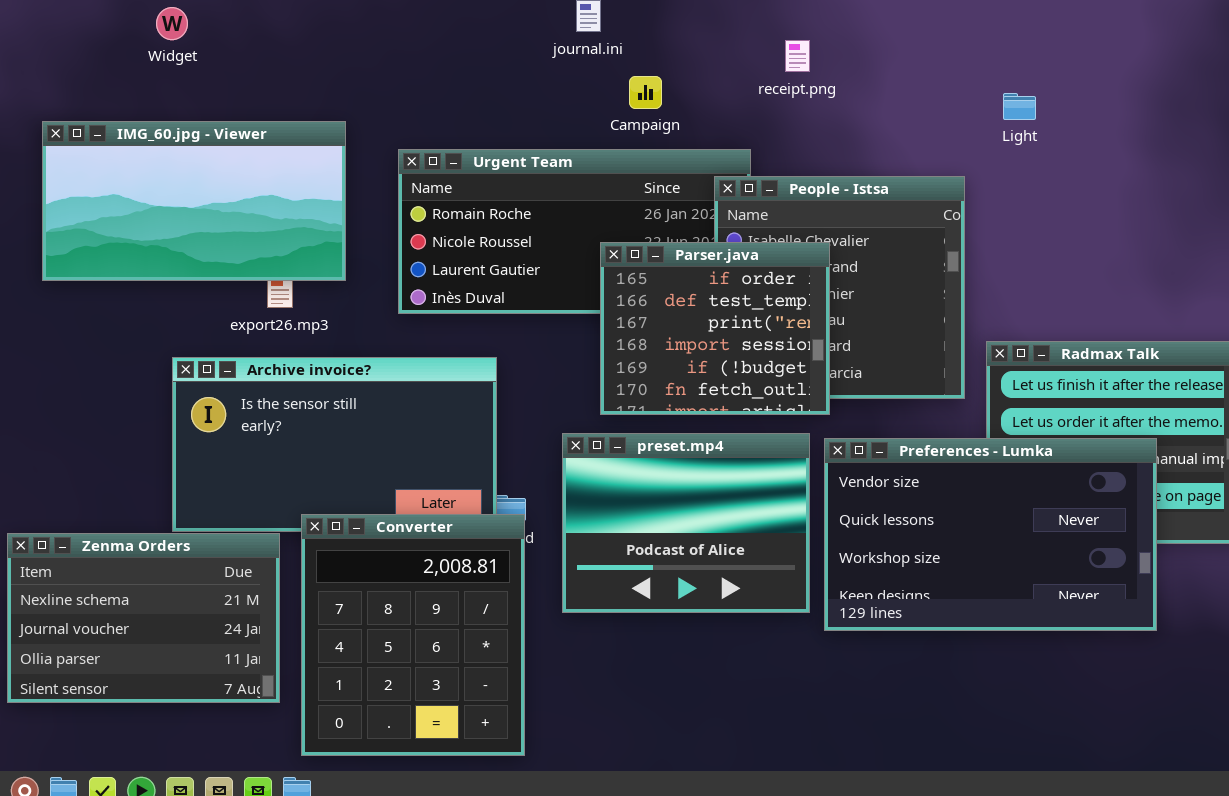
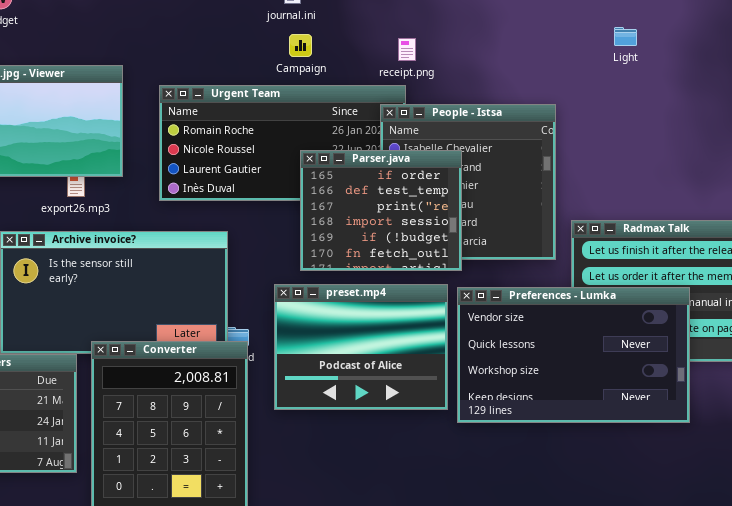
receipt.png: [785,40,810,72] -> [398,38,416,61], moved
Campaign: [629,76,662,109] -> [289,34,312,57], moved
Light: [1003,93,1036,120] -> [614,27,637,46], moved

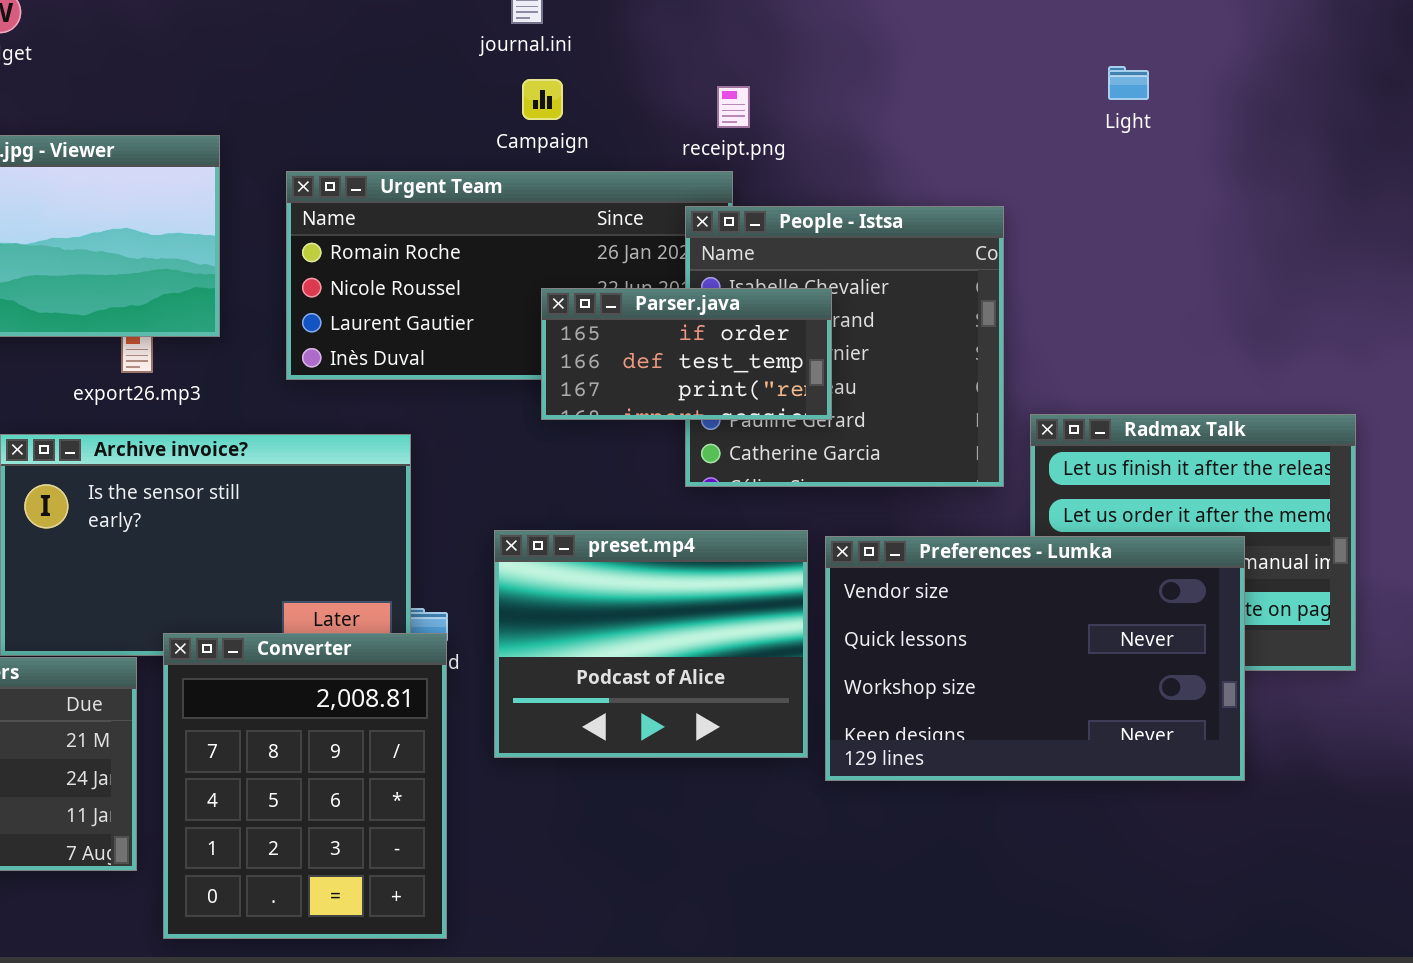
Parser.java: [300,150,462,271] -> [541,288,832,420], resized

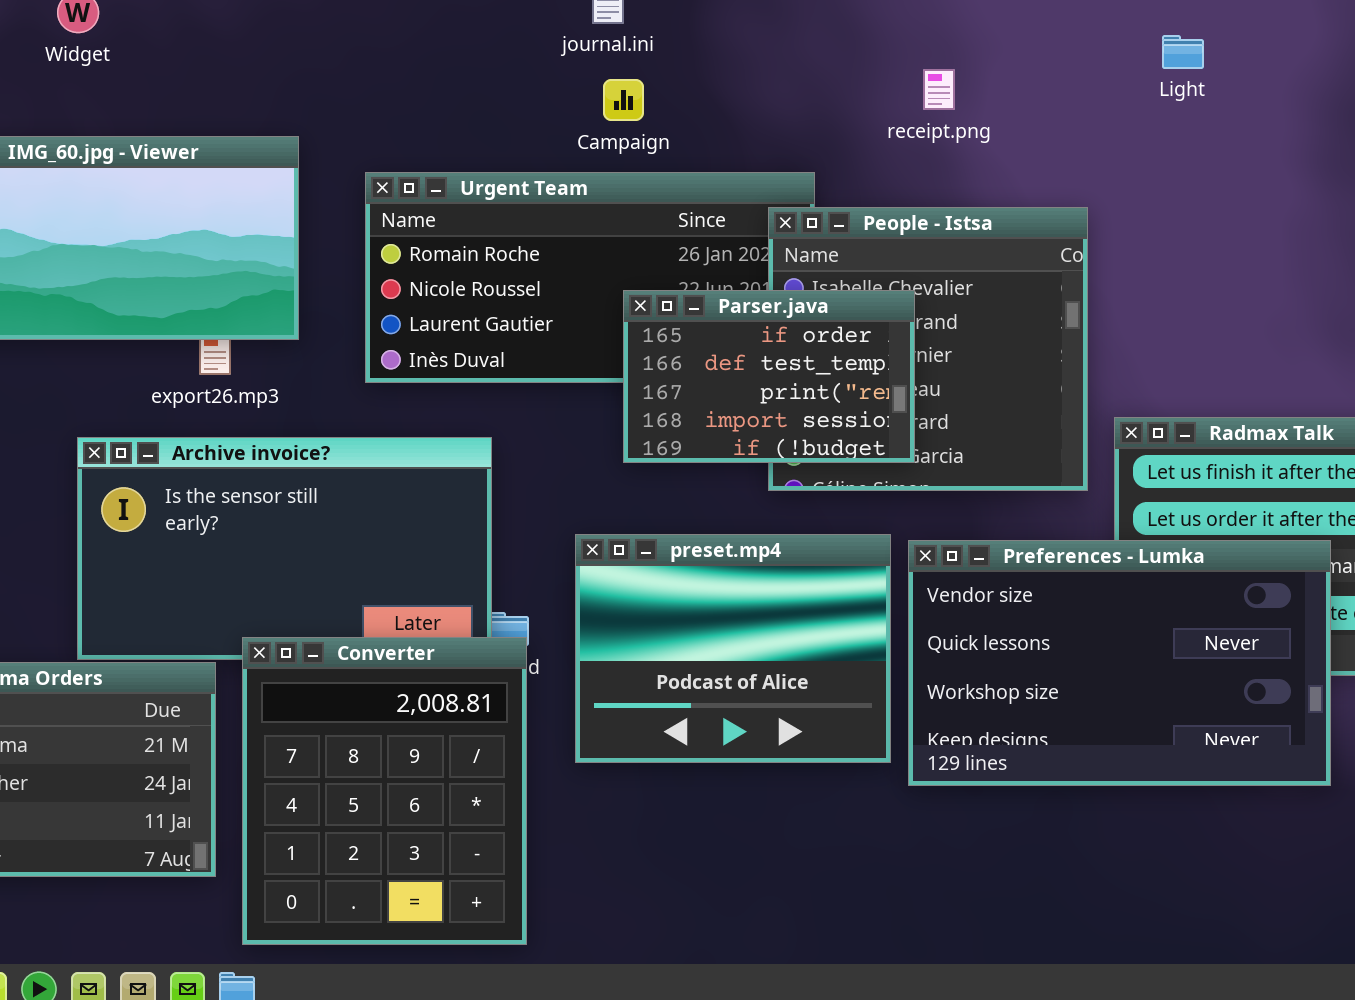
Light: [1108,66,1149,100] -> [1162,35,1204,69], moved
receipt.png: [717,86,750,128] -> [923,69,955,110], moved
Parser.java: [541,288,832,420] -> [623,290,915,463], resized

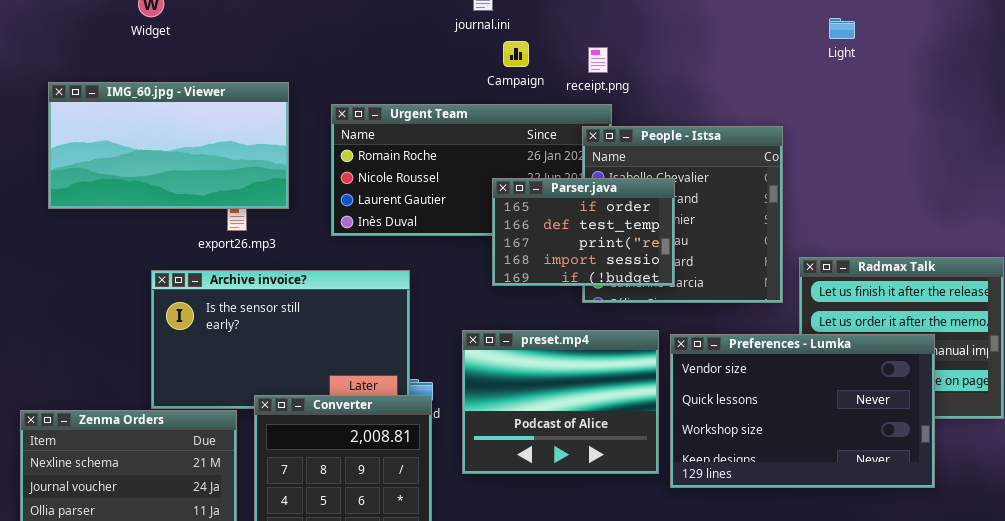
receipt.png: [923,69,955,110] -> [588,47,608,73], moved
Campaign: [603,79,644,121] -> [503,41,529,67], moved

